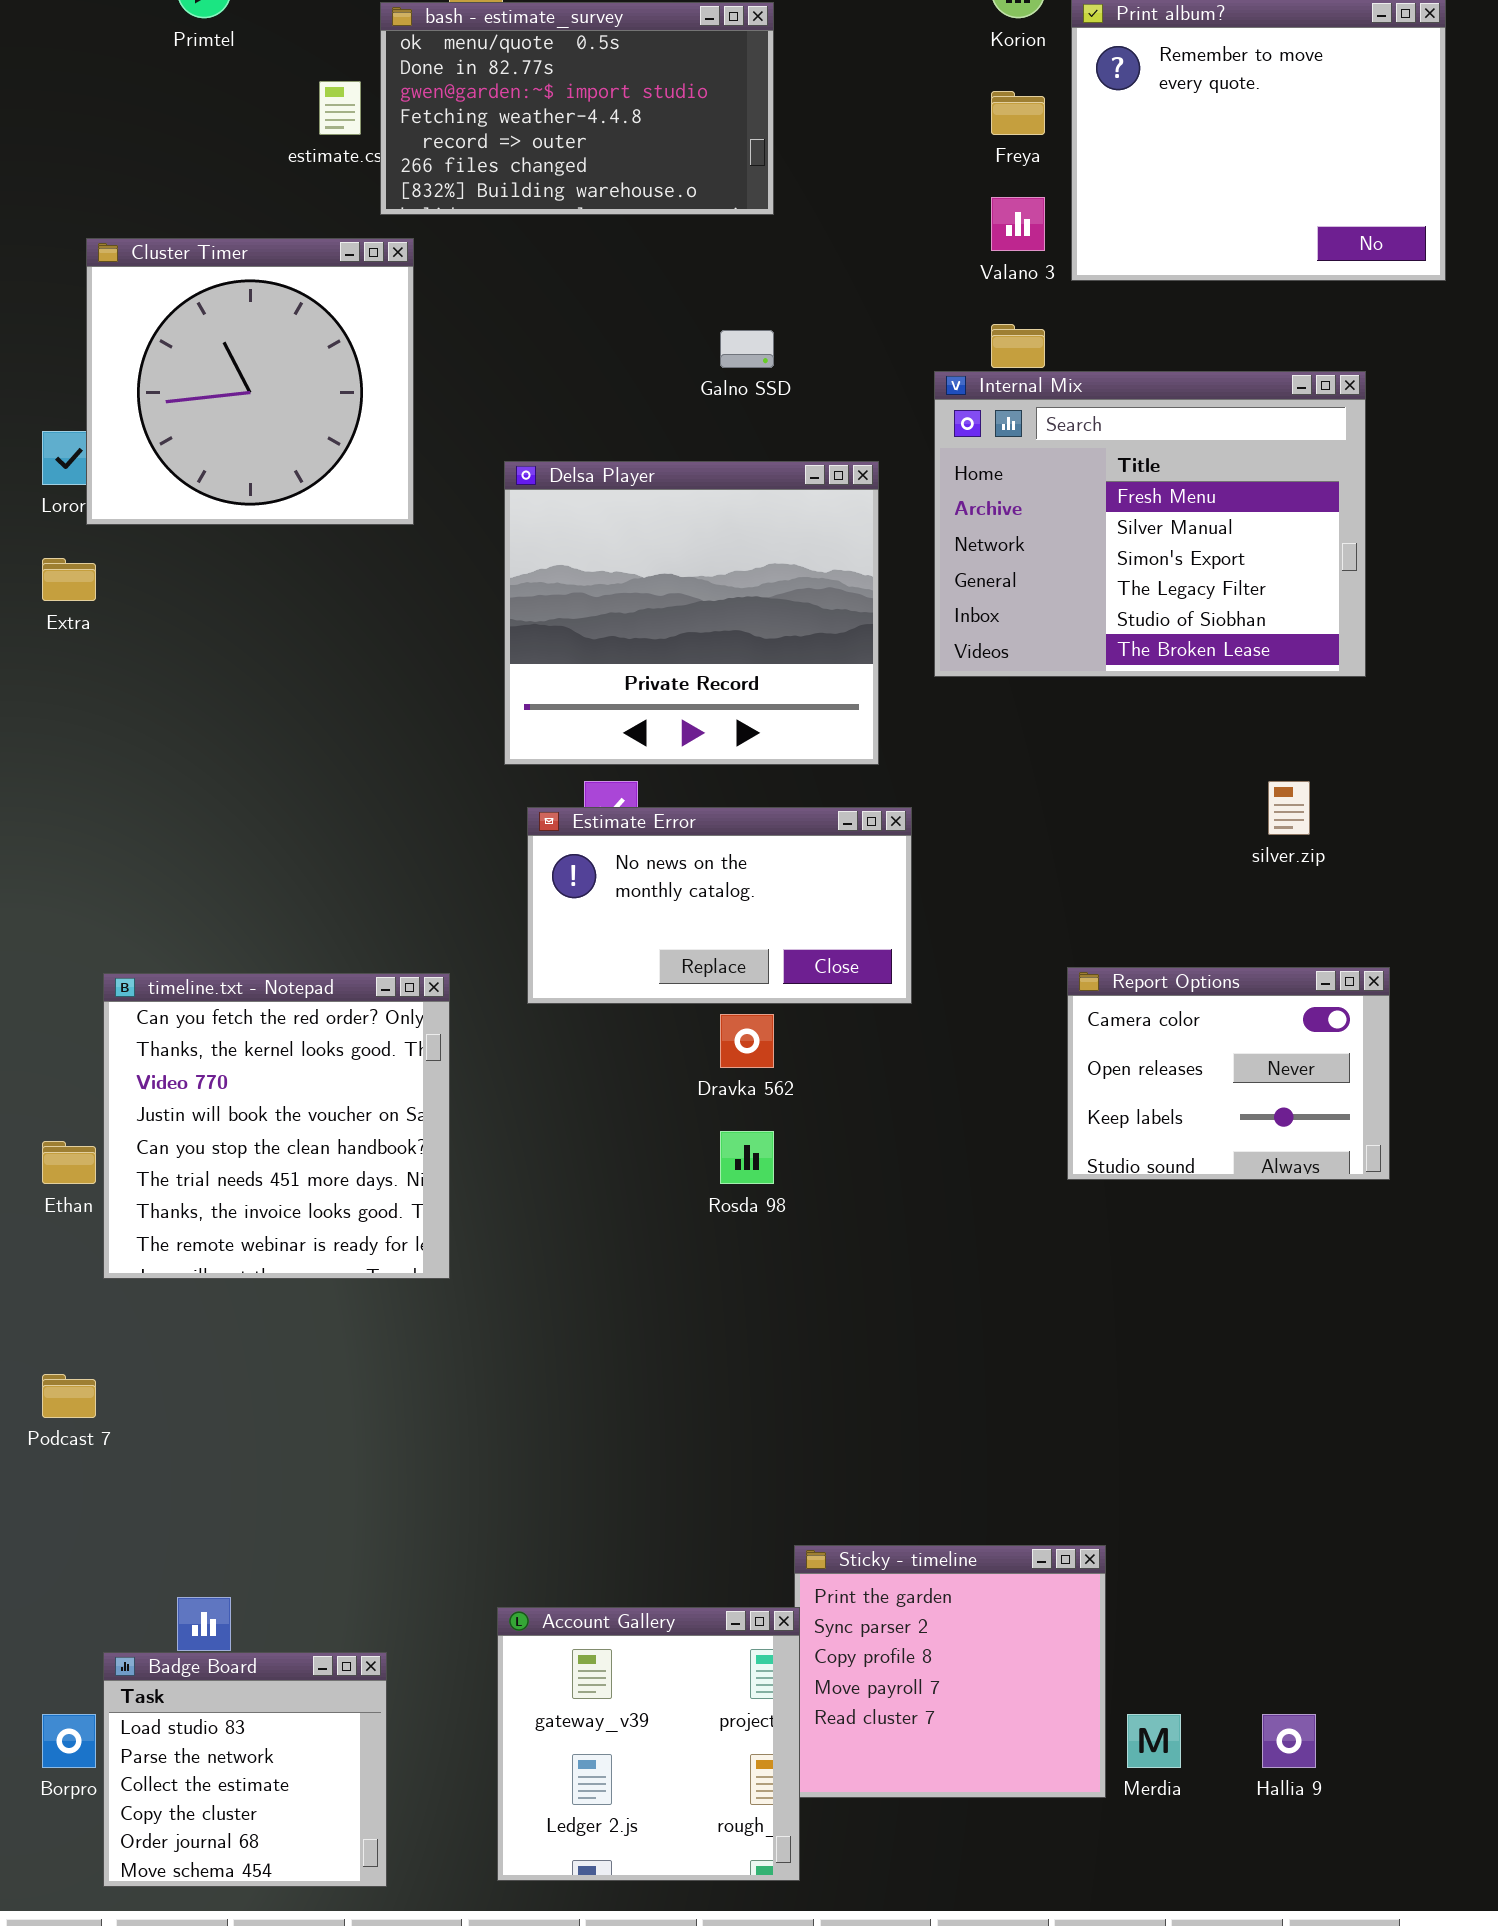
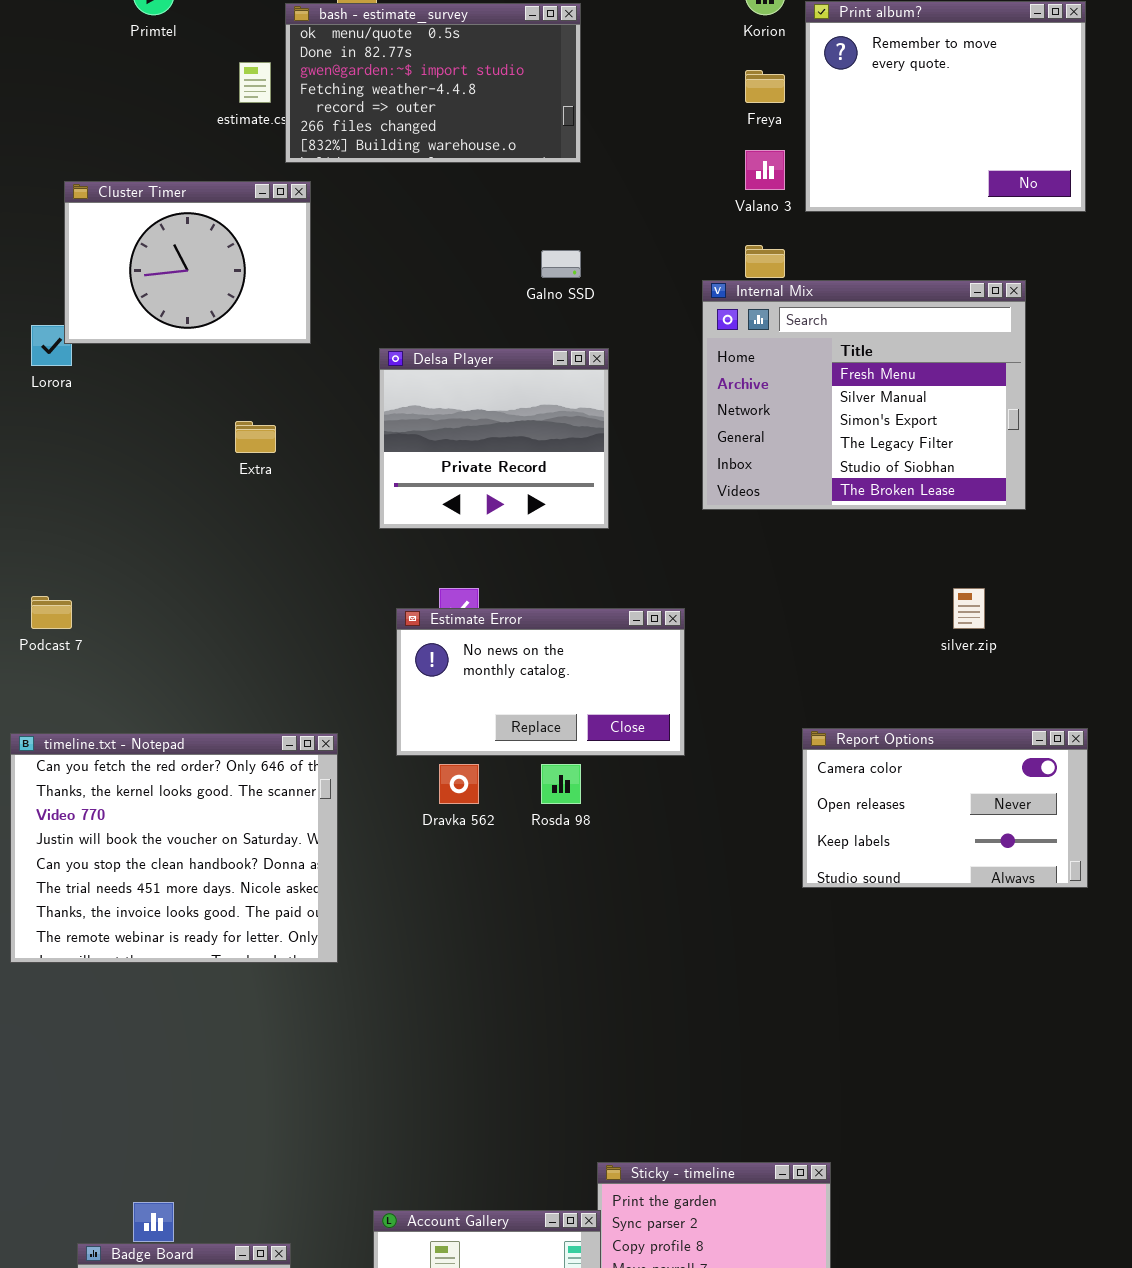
Cluster Timer: [86,238,414,525] -> [64,181,311,344], resized
Delsa Player: [504,461,879,765] -> [379,348,609,529], resized
Extra: [42,558,96,601] -> [235,421,276,453], moved
Report Options: [1067,967,1390,1180] -> [802,728,1088,888], resized
timeline.txt - Notepad: [103,973,450,1279] -> [10,733,338,963], resized
Dravka 562: [720,1014,774,1068] -> [439,764,479,804], moved
Rosda 98: [720,1131,774,1184] -> [541,764,581,804], moved
Podcast 7: [42,1374,96,1418] -> [31,596,72,629], moved

